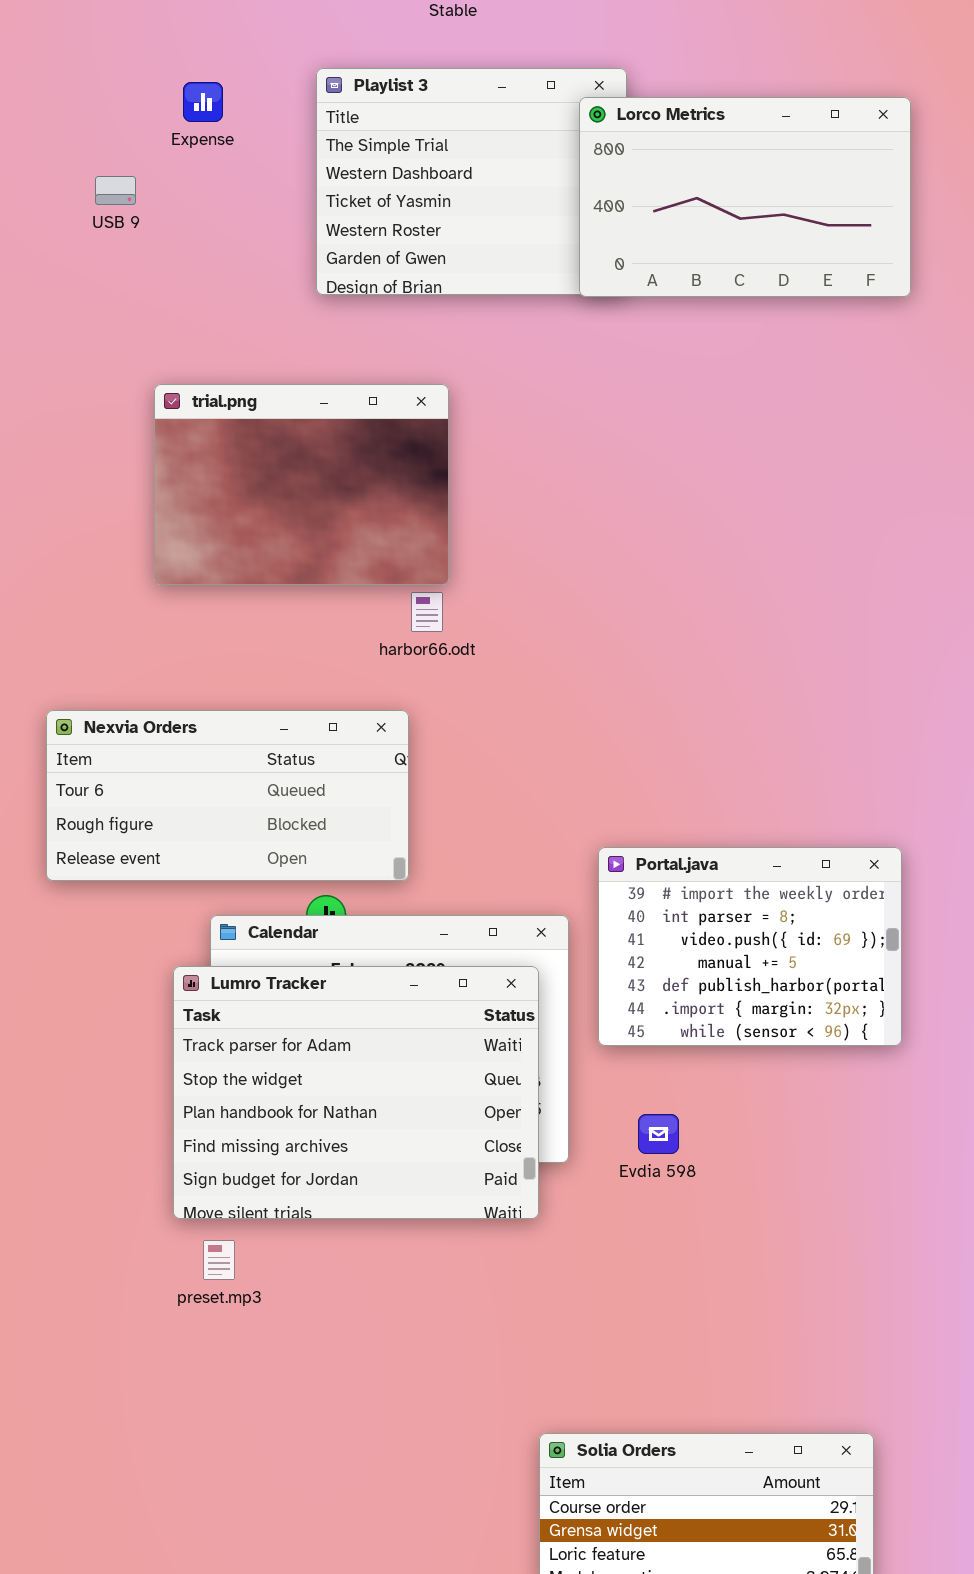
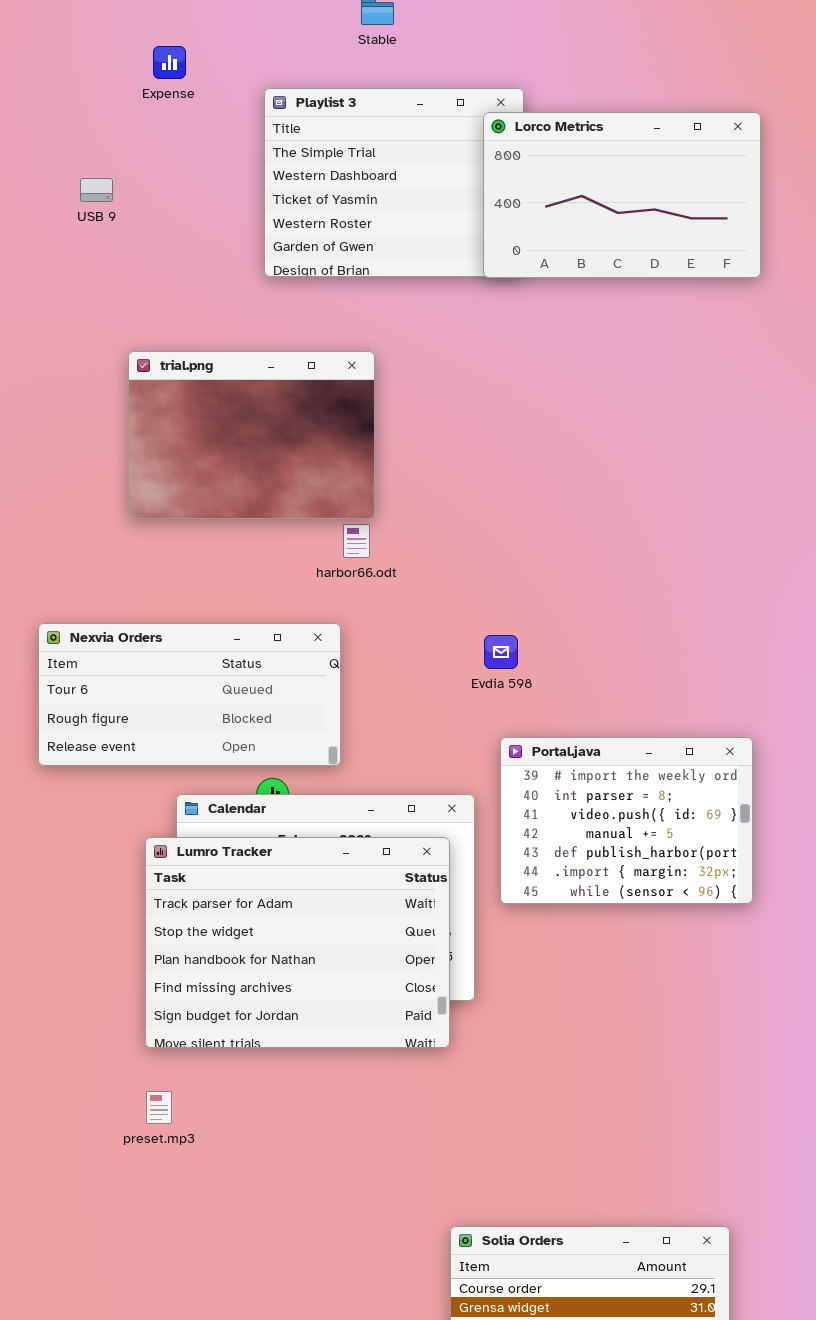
Expense: [183,82,223,122] -> [153,46,186,79], moved
Evdia 598: [638,1114,679,1154] -> [484,635,518,669], moved
preset.mp3: [203,1240,235,1280] -> [146,1091,172,1124], moved

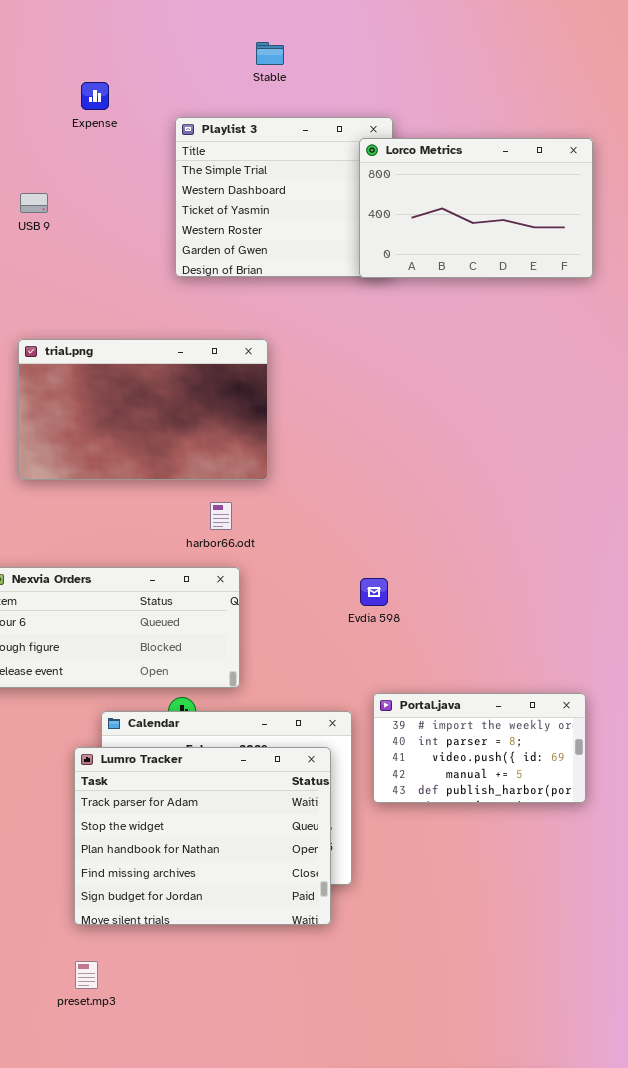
trial.png: [128,351,375,519] -> [18,339,268,480], resized
harbor66.odt: [343,524,370,558] -> [210,502,232,530], moved
Portal.java: [500,737,753,904] -> [373,693,586,803], resized

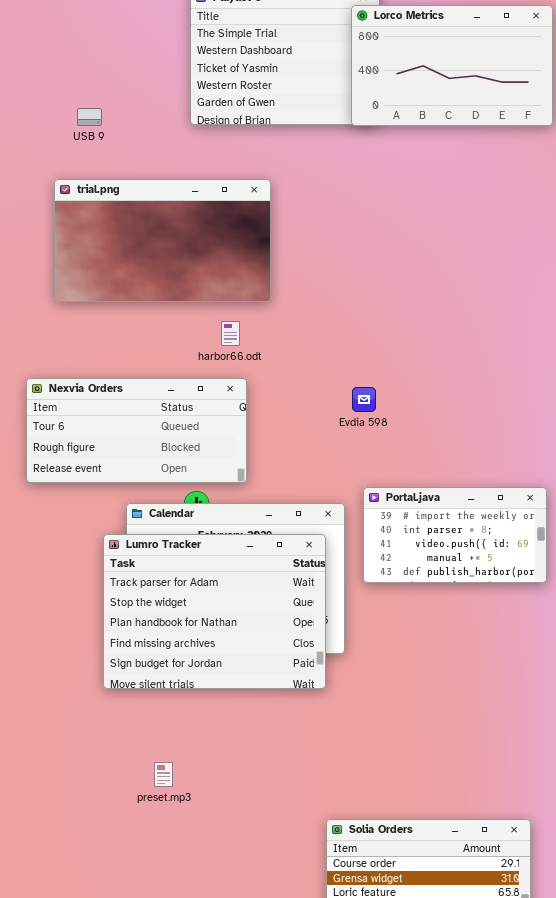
USB 9: [20,193,48,213] -> [77,108,102,126], moved
preset.mp3: [75,961,98,989] -> [154,762,173,787], moved

